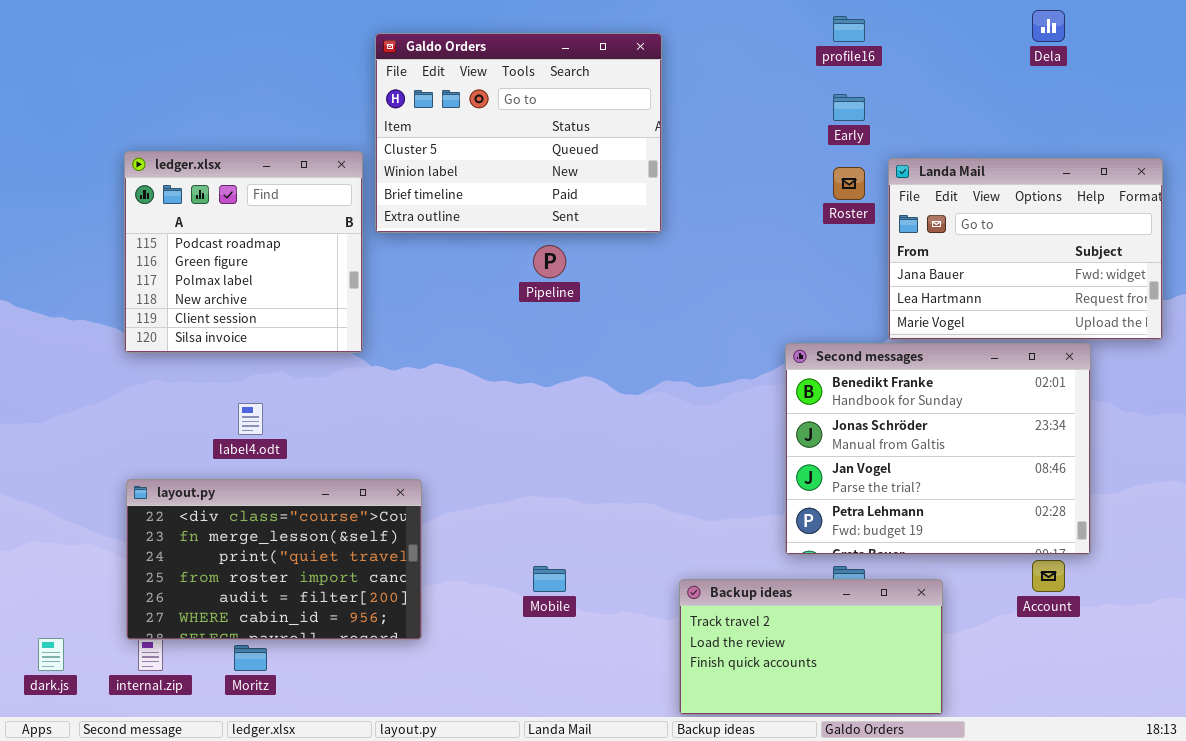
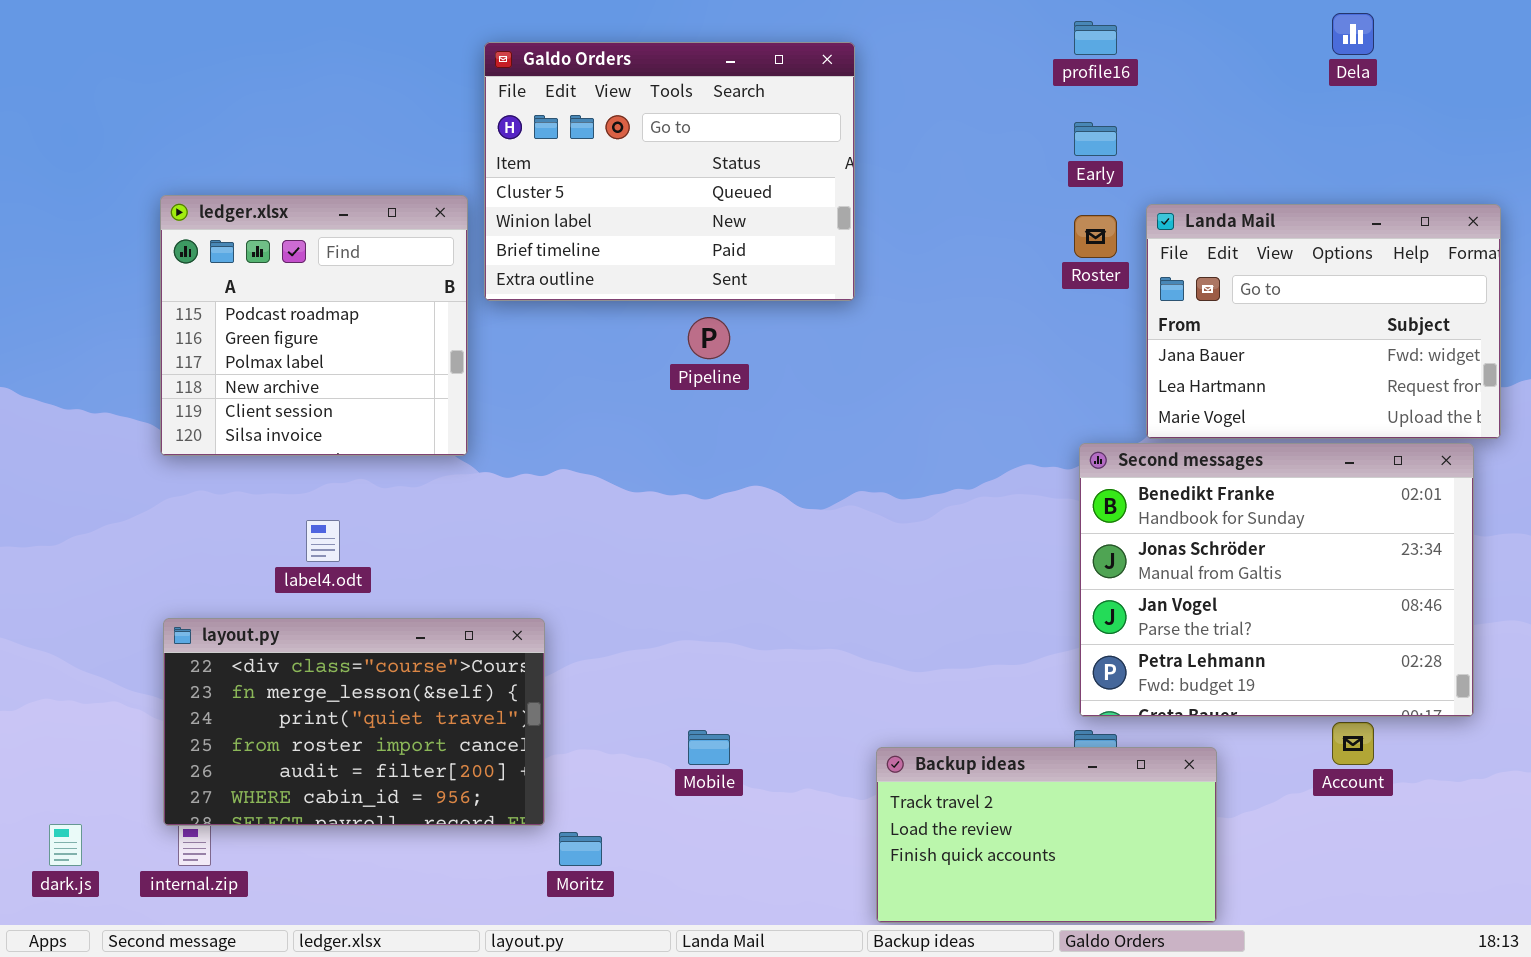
Second messages: [785,343,1091,555] -> [1079,443,1474,717], moved
Moritz: [234,645,267,671] -> [559,832,602,866], moved

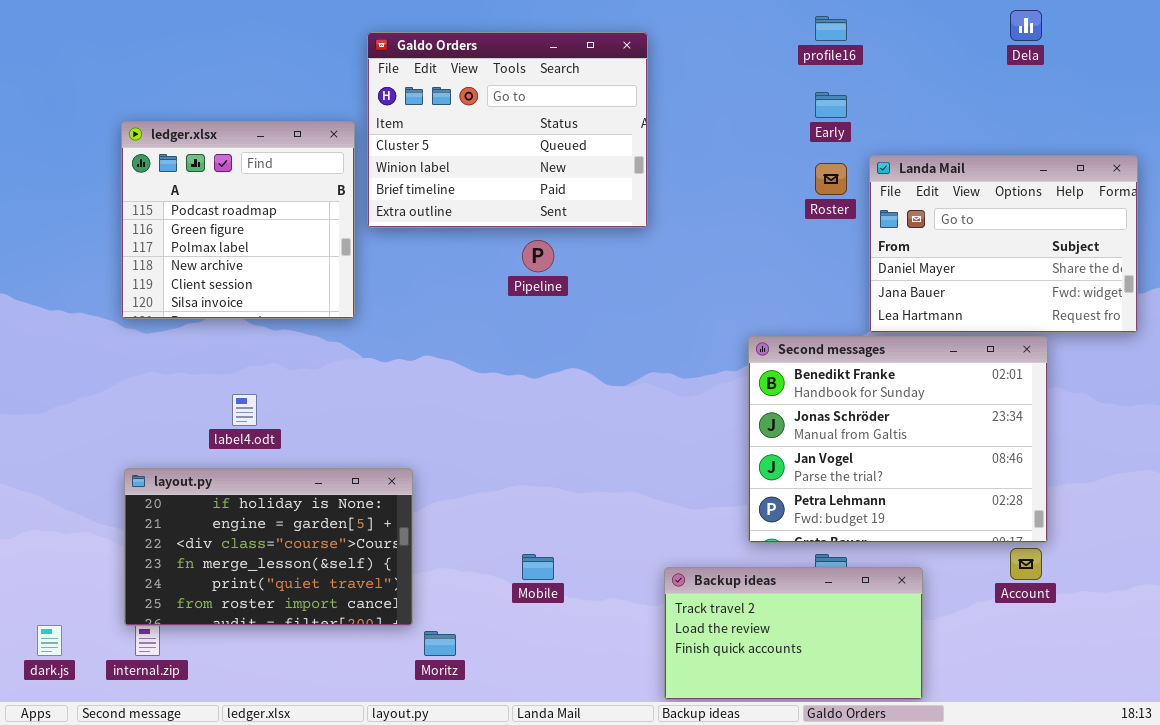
ledger.xlsx: [160,195,468,456] -> [121,121,355,319], moved
Landa Mail: [1146,204,1501,439] -> [869,155,1138,333], scrolled up 1 row
Second messages: [1079,443,1474,717] -> [748,336,1048,543], moved
layout.py: [163,618,545,826] -> [124,468,413,626], scrolled up 2 rows

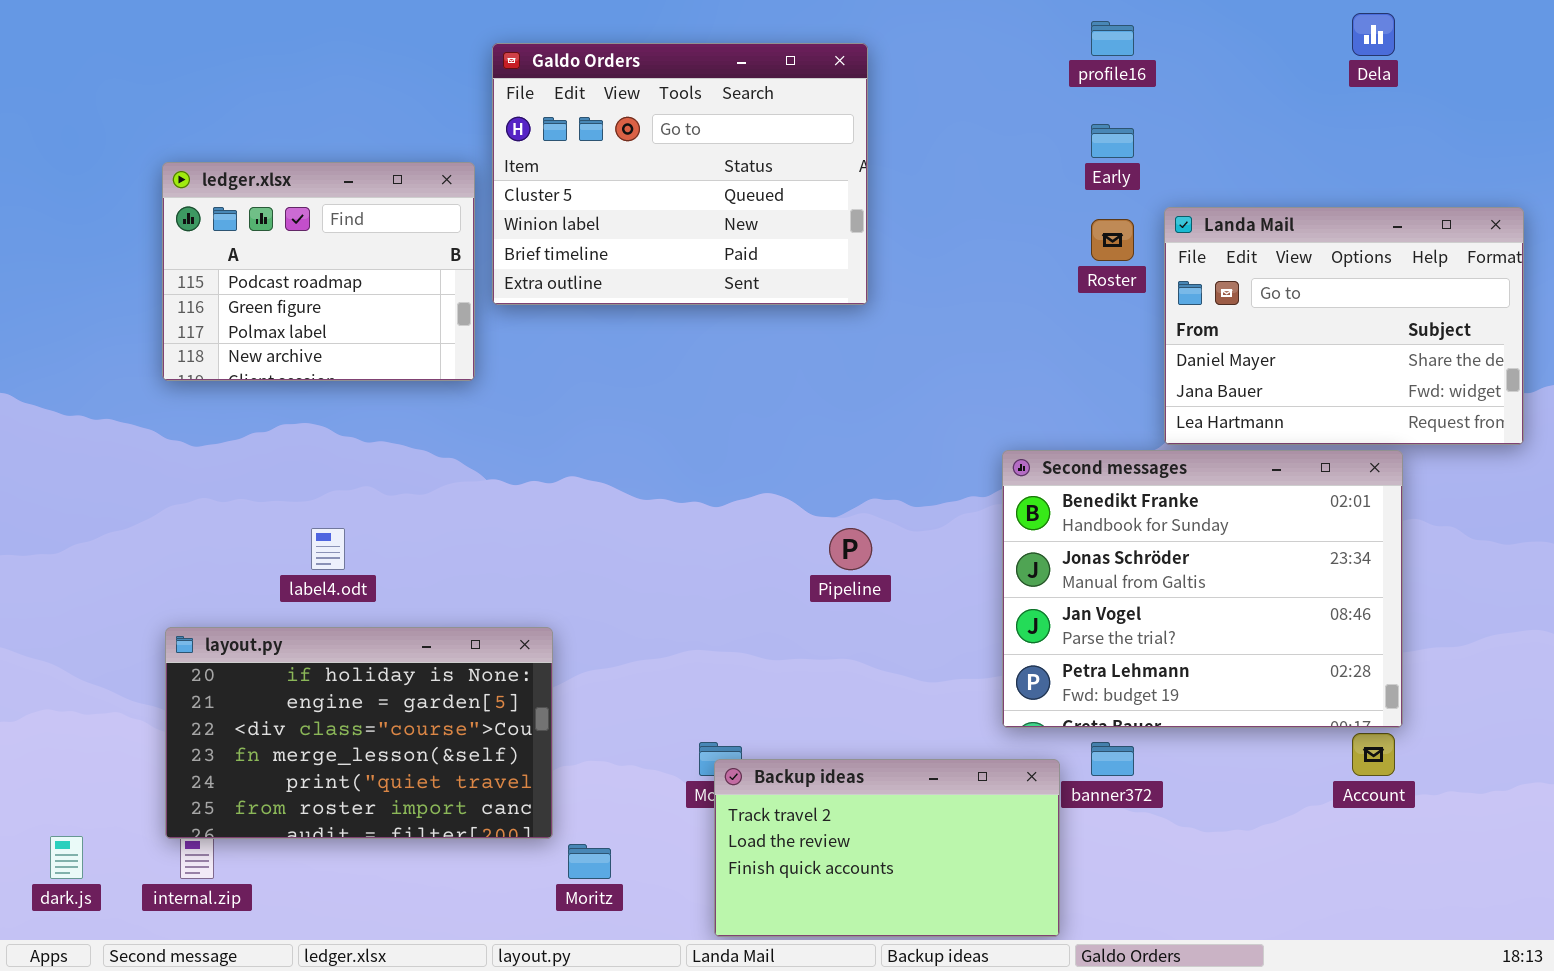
ledger.xlsx: [121,121,355,319] -> [162,162,475,381], resized
Pipeline: [522,240,554,272] -> [829,528,872,570], moved
Backup ideas: [664,567,923,700] -> [714,759,1060,937], moved

